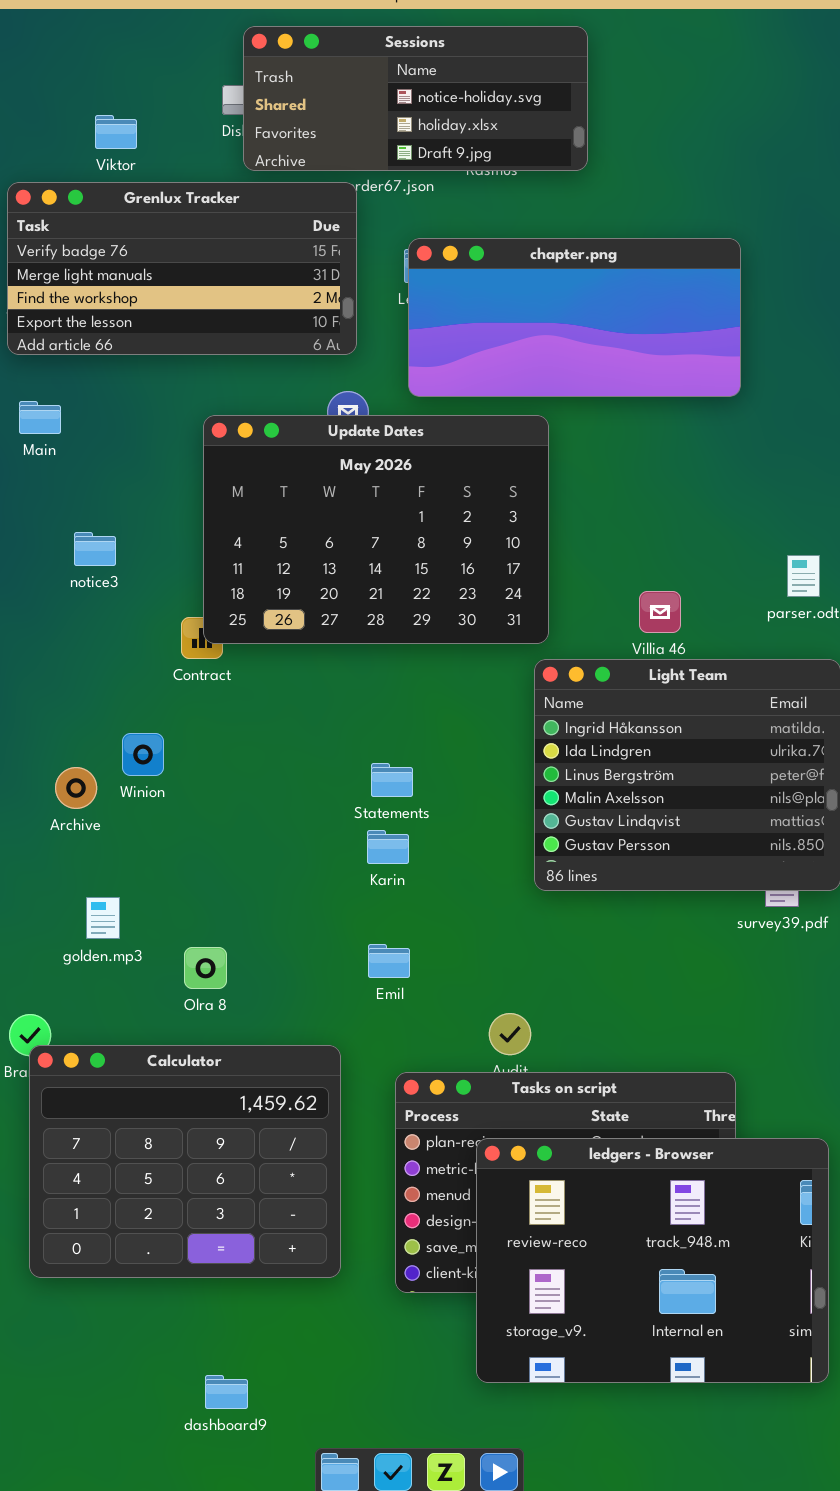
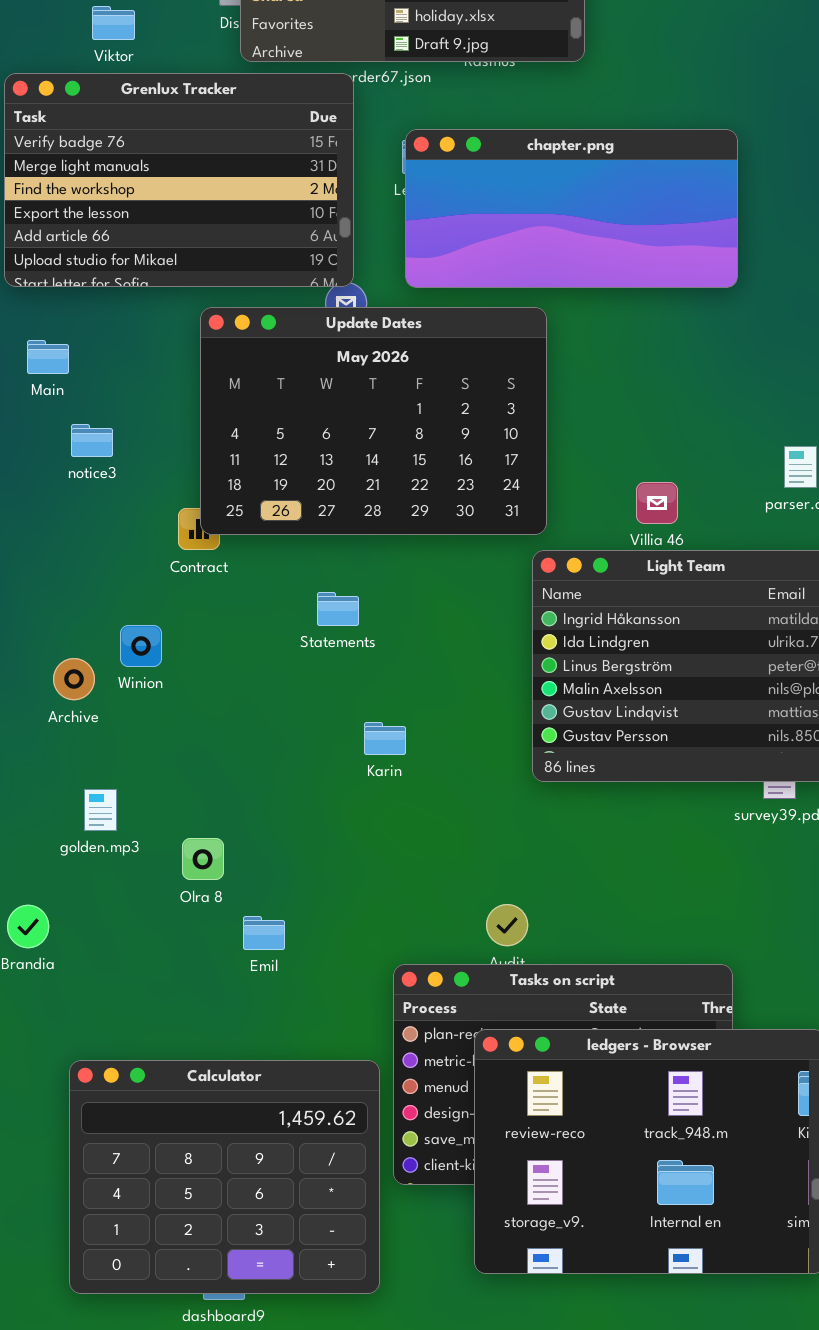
Grenlux Tracker: [7,182,357,355] -> [4,73,354,287], resized
Main: [19,401,61,434] -> [27,340,69,374], moved
Statements: [371,763,413,797] -> [317,592,359,626], moved
Emil: [368,944,410,978] -> [243,916,285,950], moved
Calculator: [29,1045,341,1278] -> [69,1060,380,1294], moved

